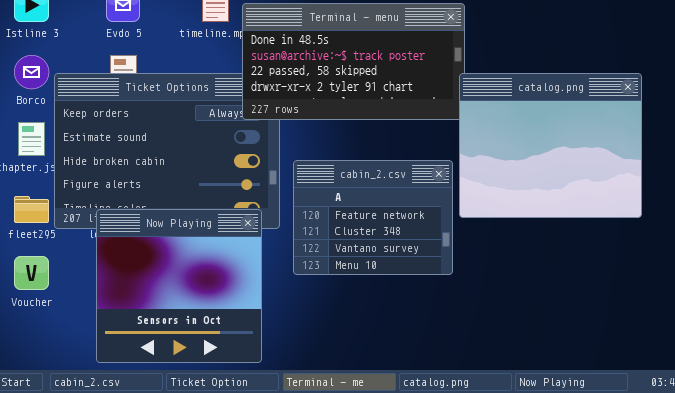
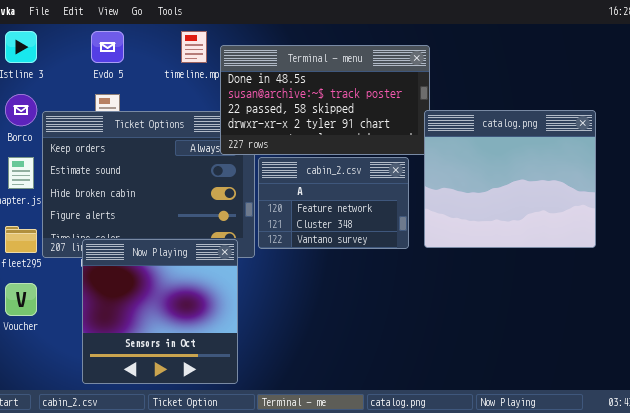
cabin_2.csv: [293,160,453,275] -> [258,157,409,249], moved, resized

